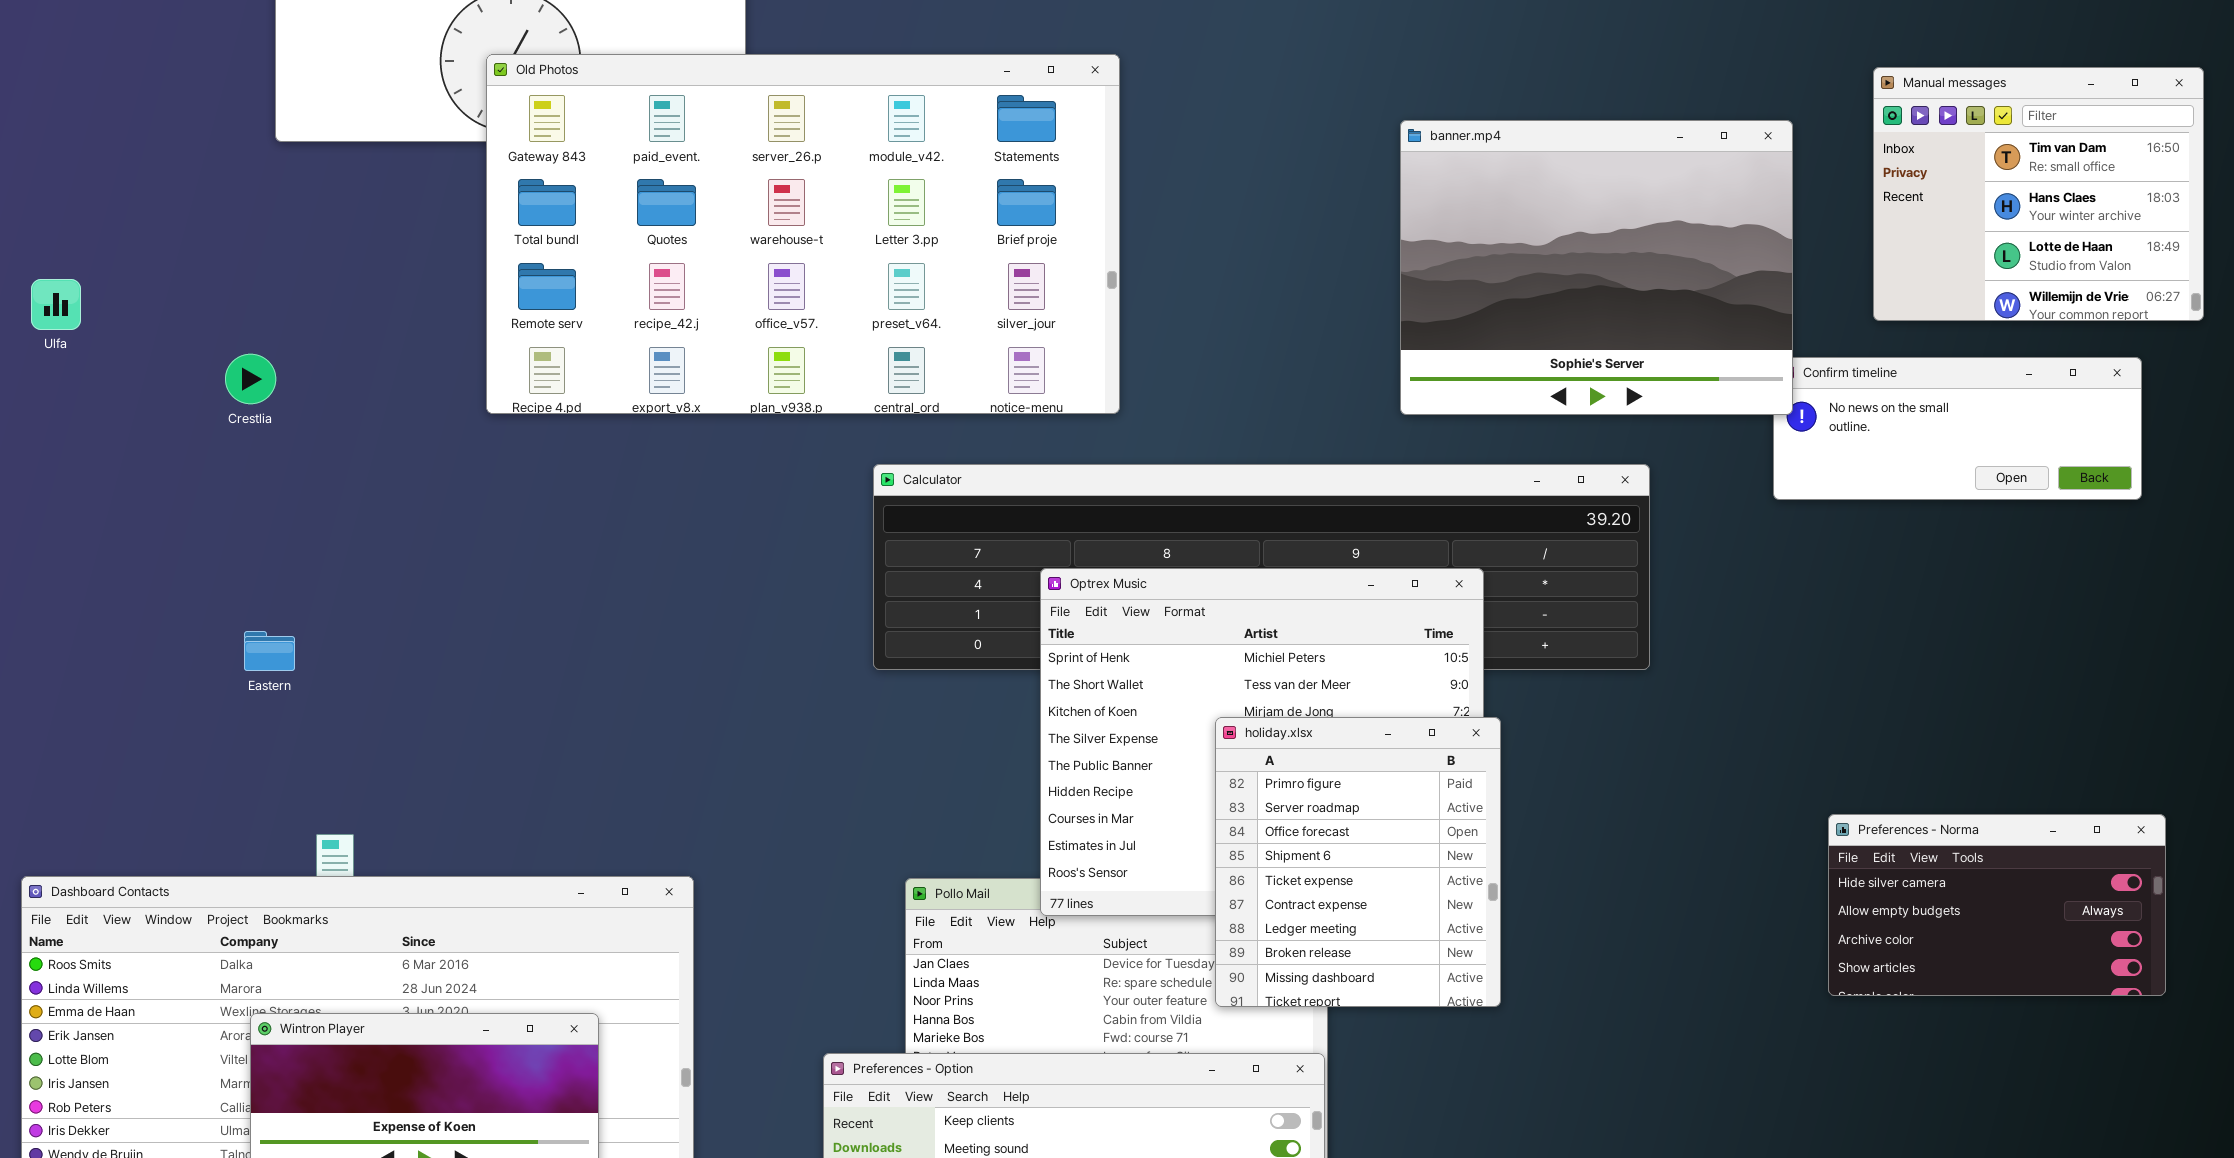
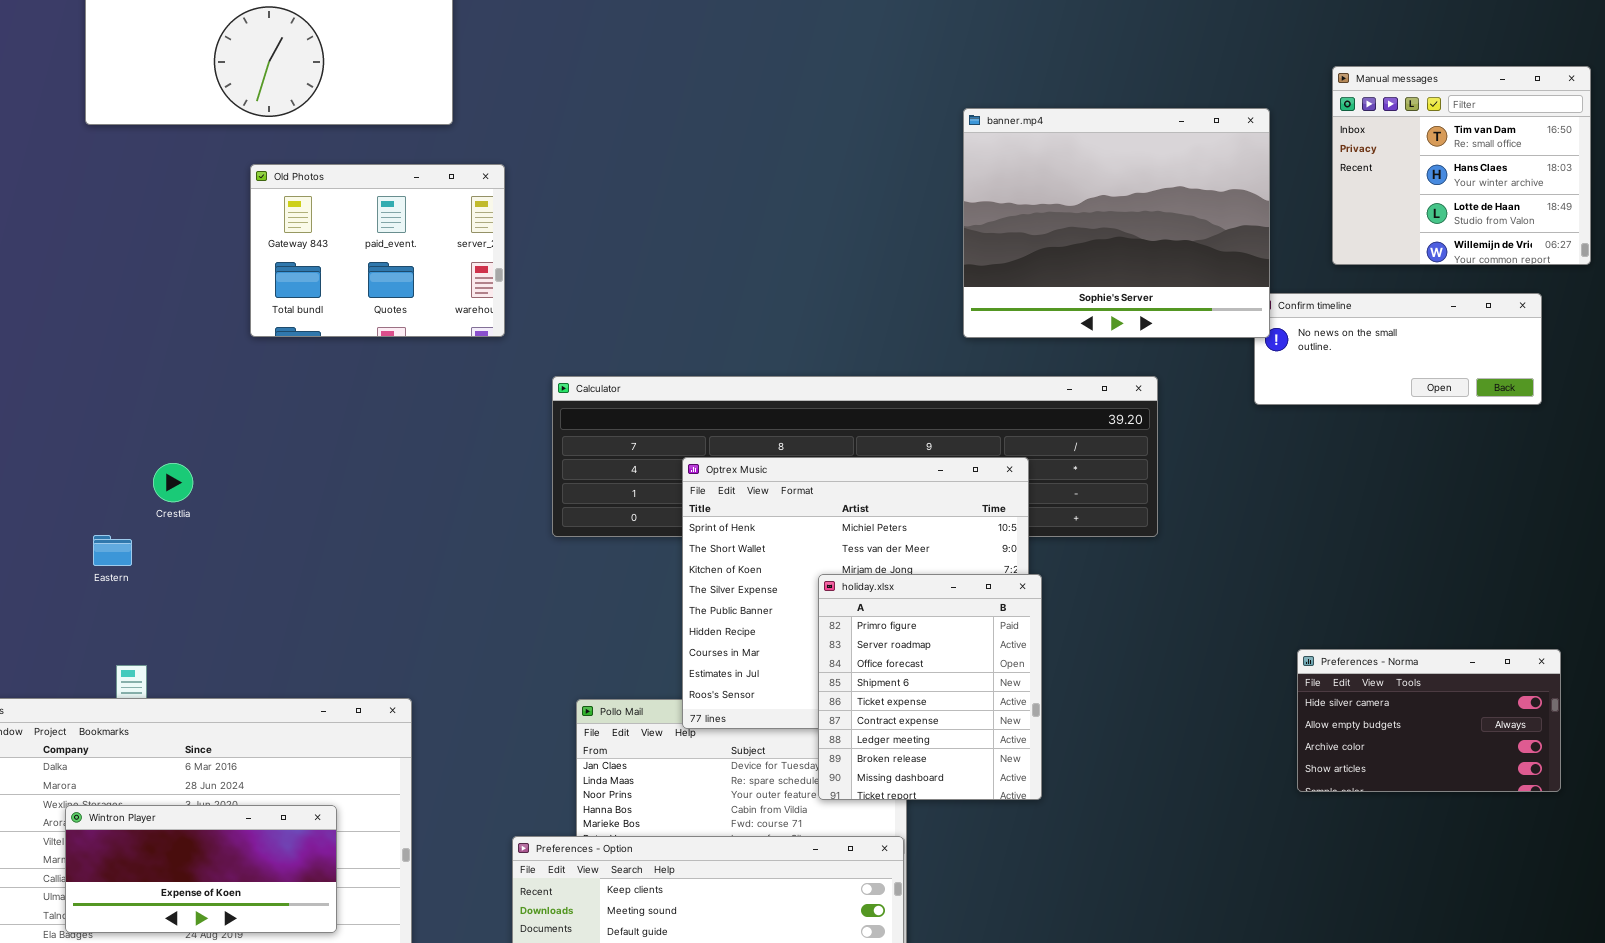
Old Photos: [486,54,1120,414] -> [250,164,505,337], resized
Crestlia: [225,354,276,404] -> [153,463,193,502], moved
Eastern: [244,631,295,671] -> [93,535,132,566], moved

